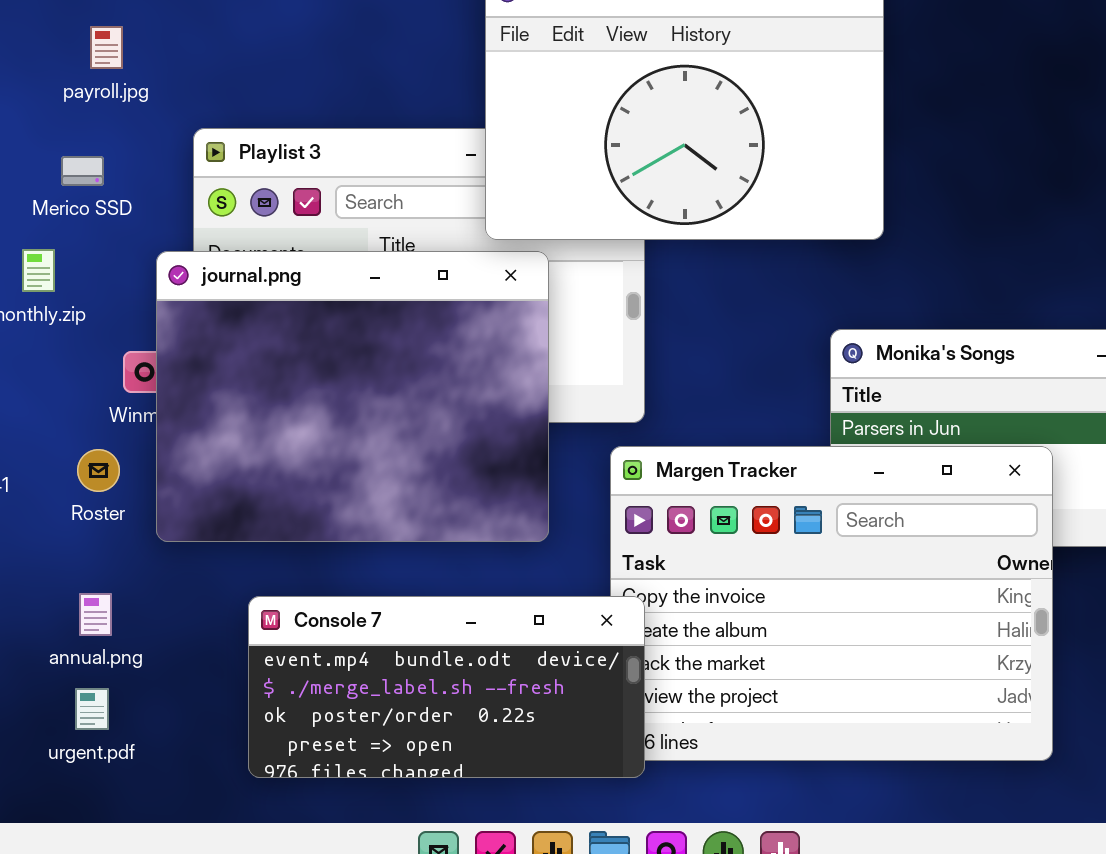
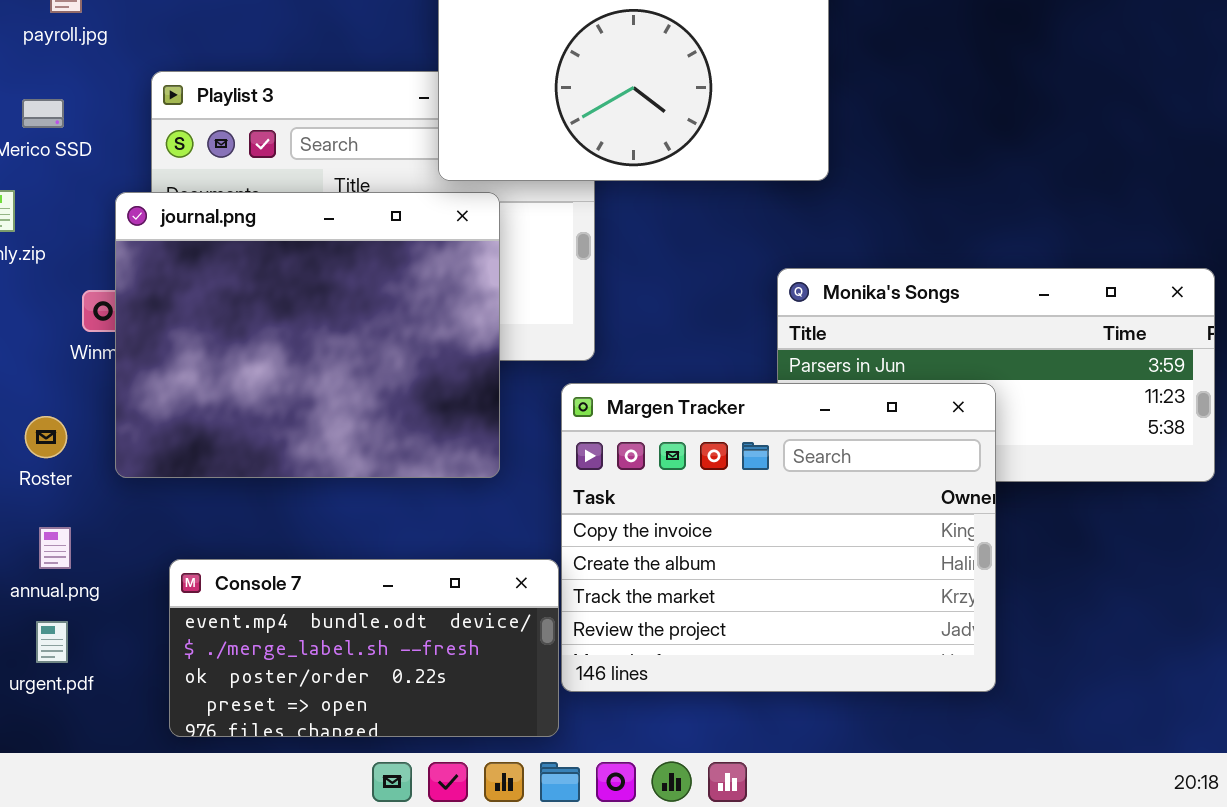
Roster: [77,449,120,492] -> [25,416,67,458], moved
Console 7: [248,596,645,778] -> [169,559,559,737], moved

